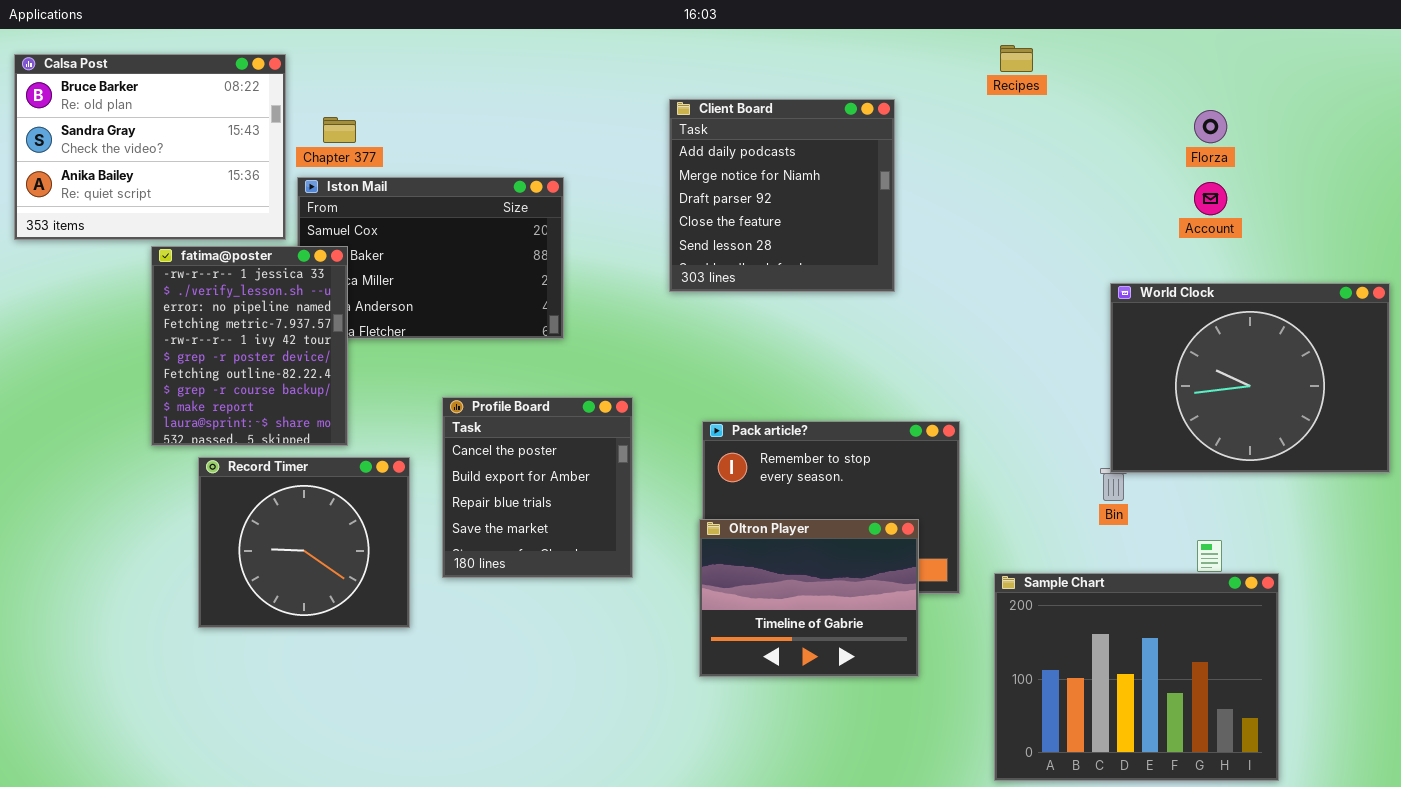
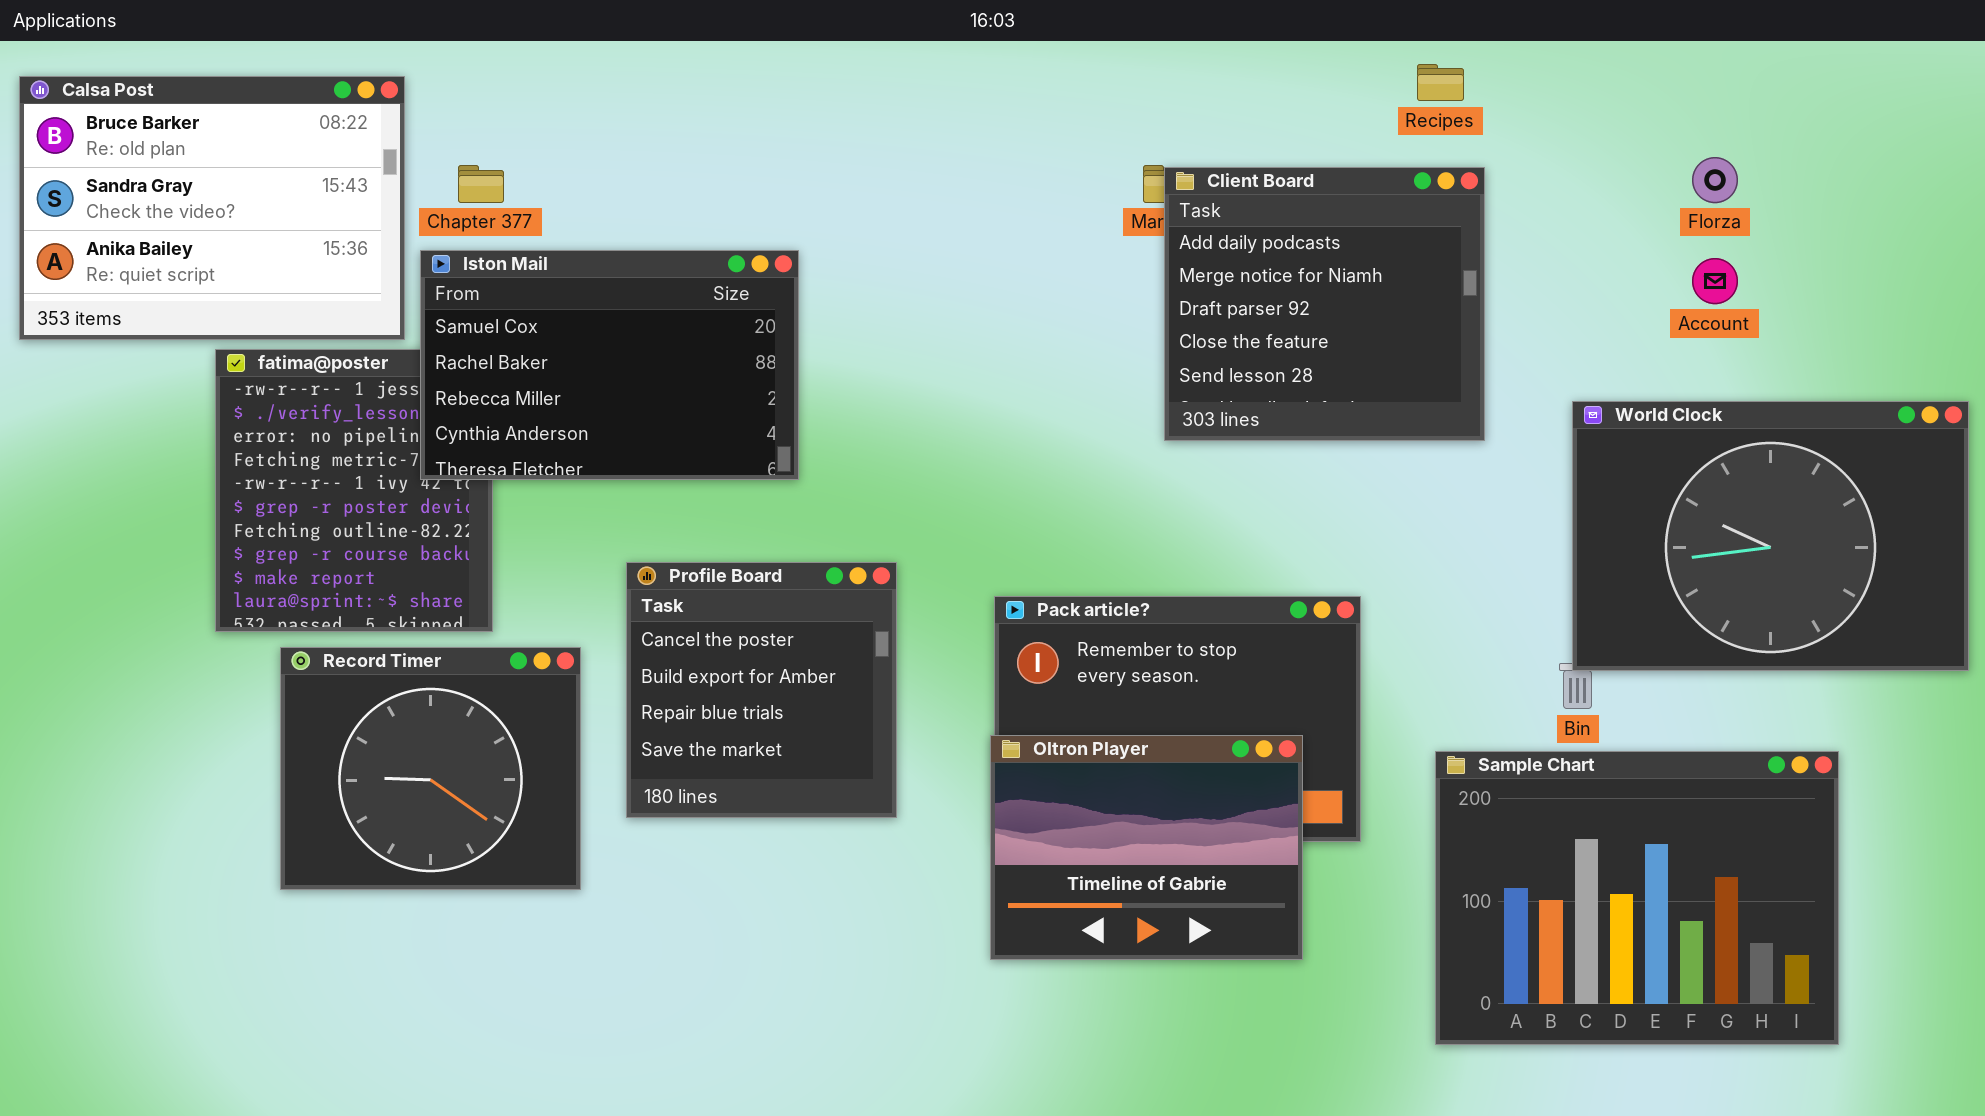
Client Board: [669,99,895,292] -> [1164,167,1485,441], moved
Iston Mail: [297,177,564,339] -> [420,250,799,480], raised
Sample Chart: [994,573,1279,781] -> [1435,751,1839,1045], moved

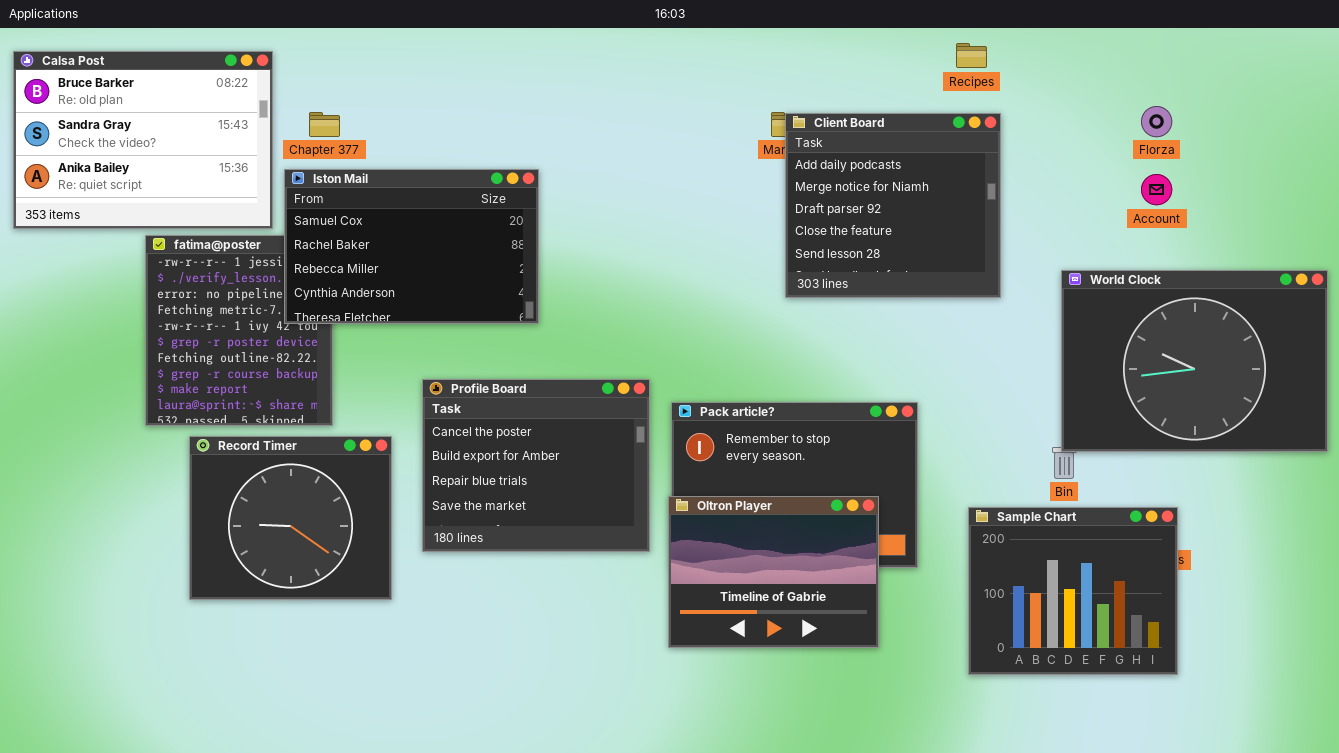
Profile Board: [626,562,897,818] -> [422,379,650,552], resized
Sample Chart: [1435,751,1839,1045] -> [968,507,1178,675], resized

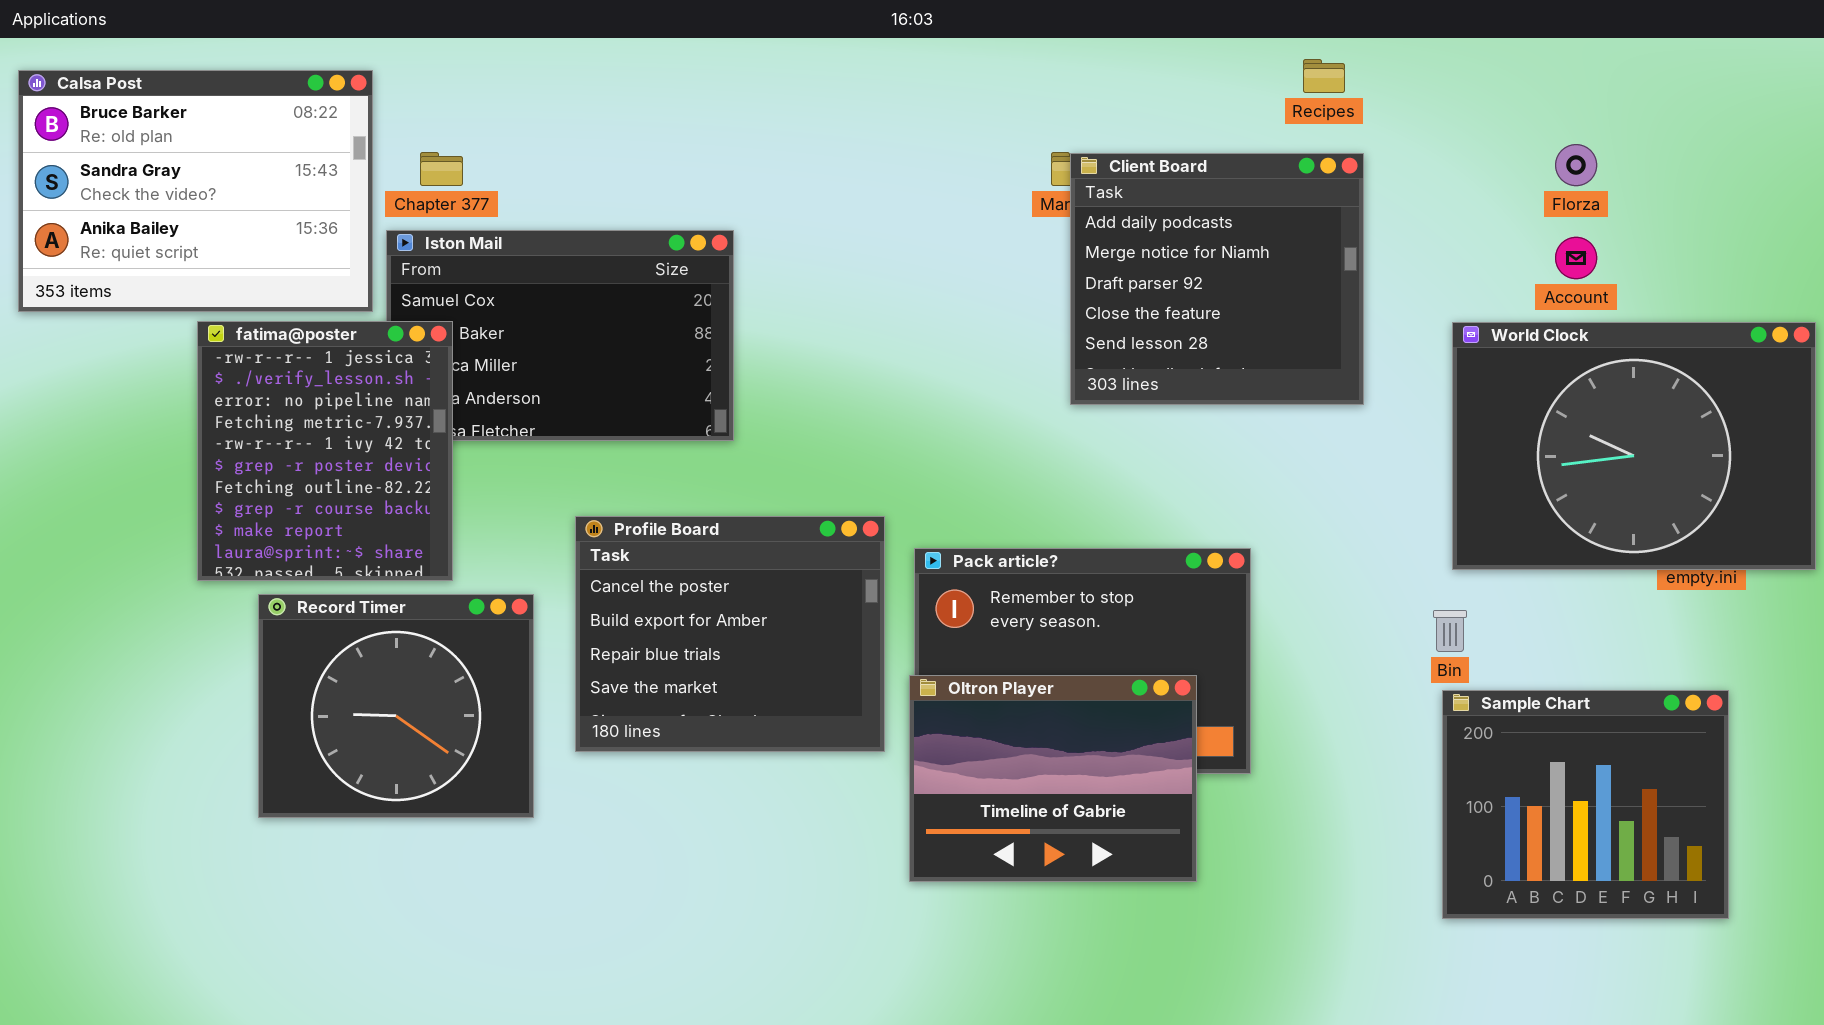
fatima@poster: [145,235,333,426] -> [197,321,453,581], raised
World Clock: [1061,270,1328,452] -> [1452,322,1816,570], moved
Sample Chart: [968,507,1178,675] -> [1442,690,1729,919], moved

